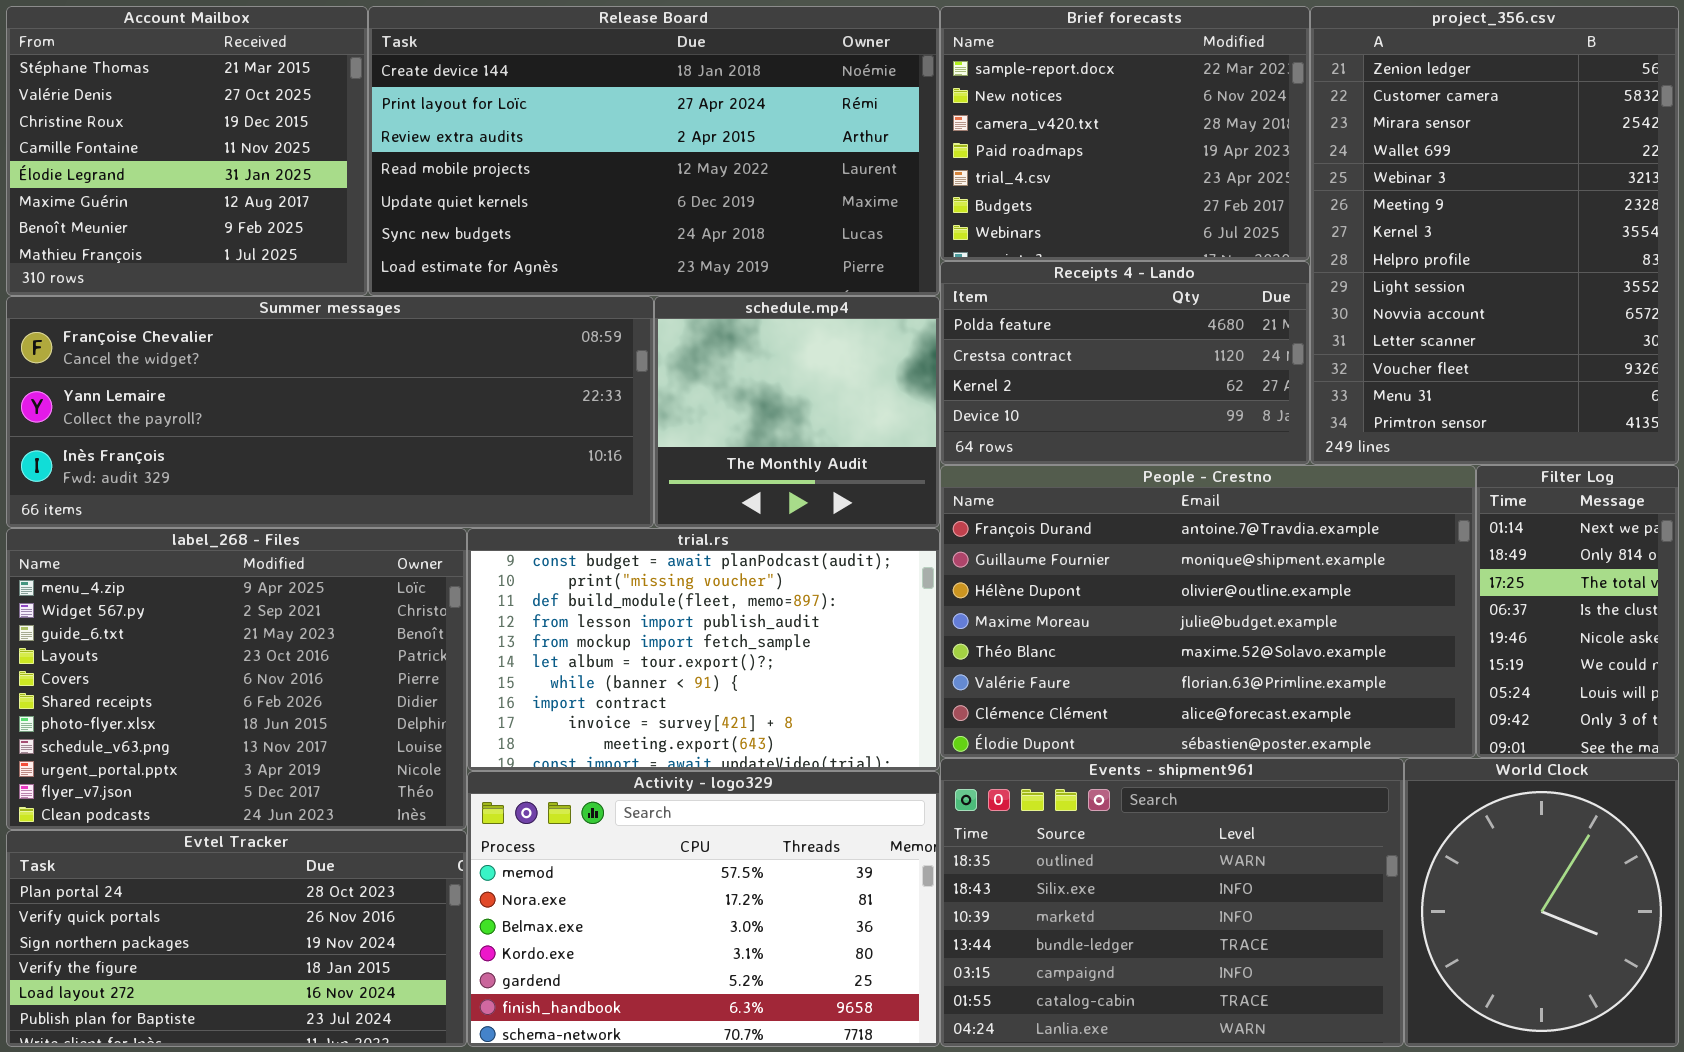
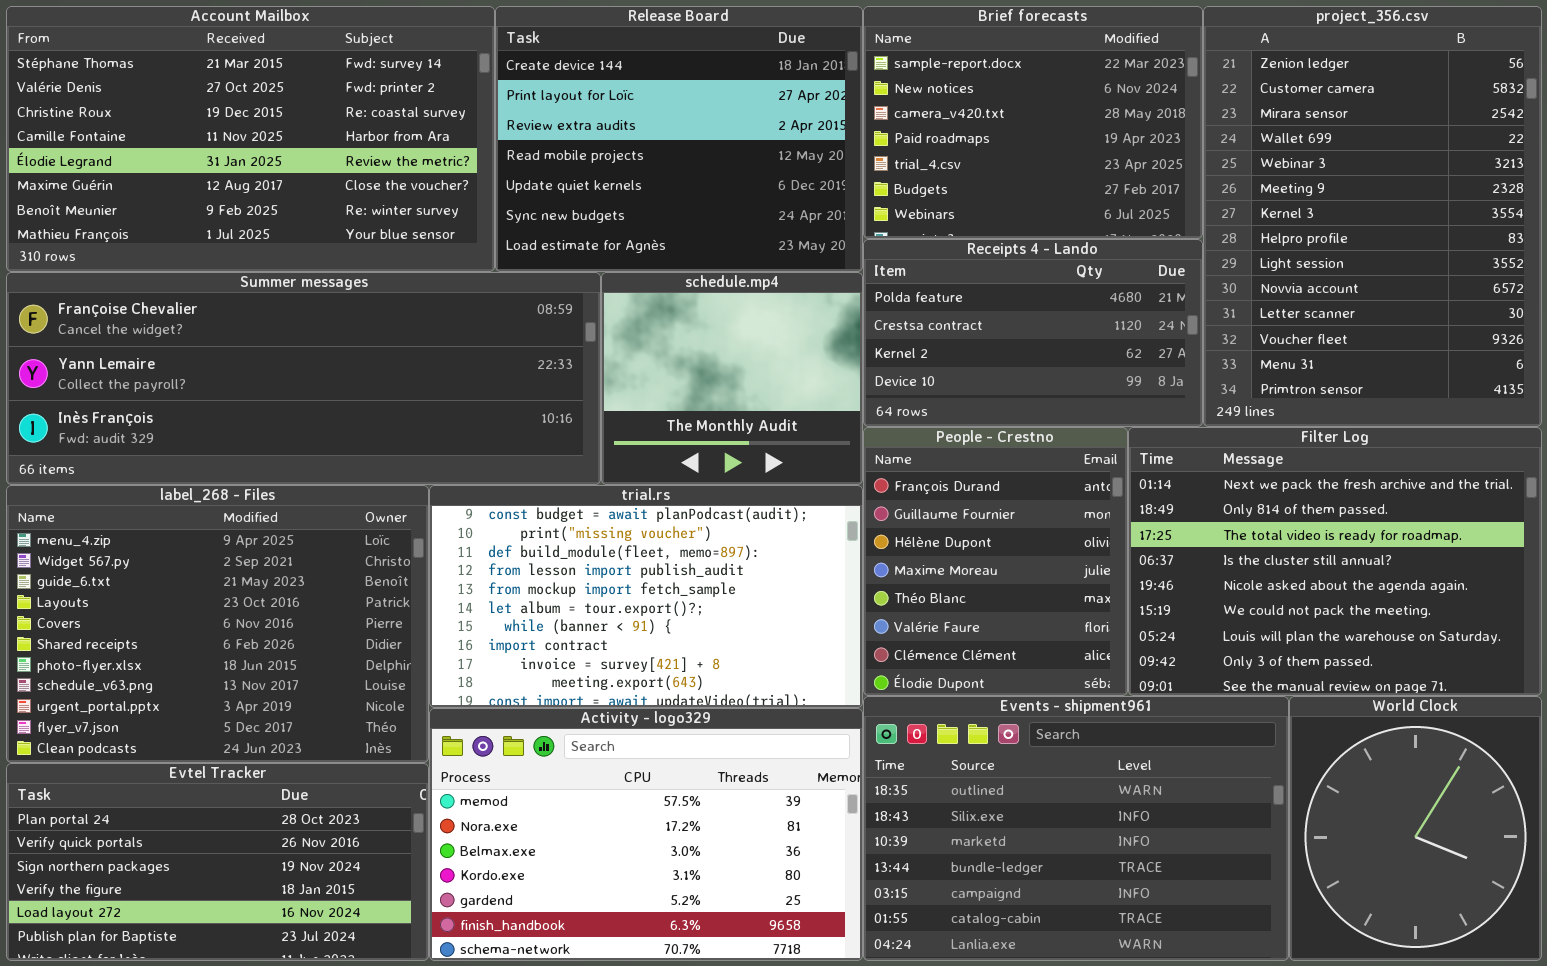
Account Mailbox: [6,6,368,296] -> [6,6,495,272], resized
Release Board: [368,6,940,296] -> [495,6,863,272], resized
People - Crestno: [940,465,1476,758] -> [863,427,1128,696], resized
Filter Log: [1476,465,1679,758] -> [1128,427,1542,696], resized

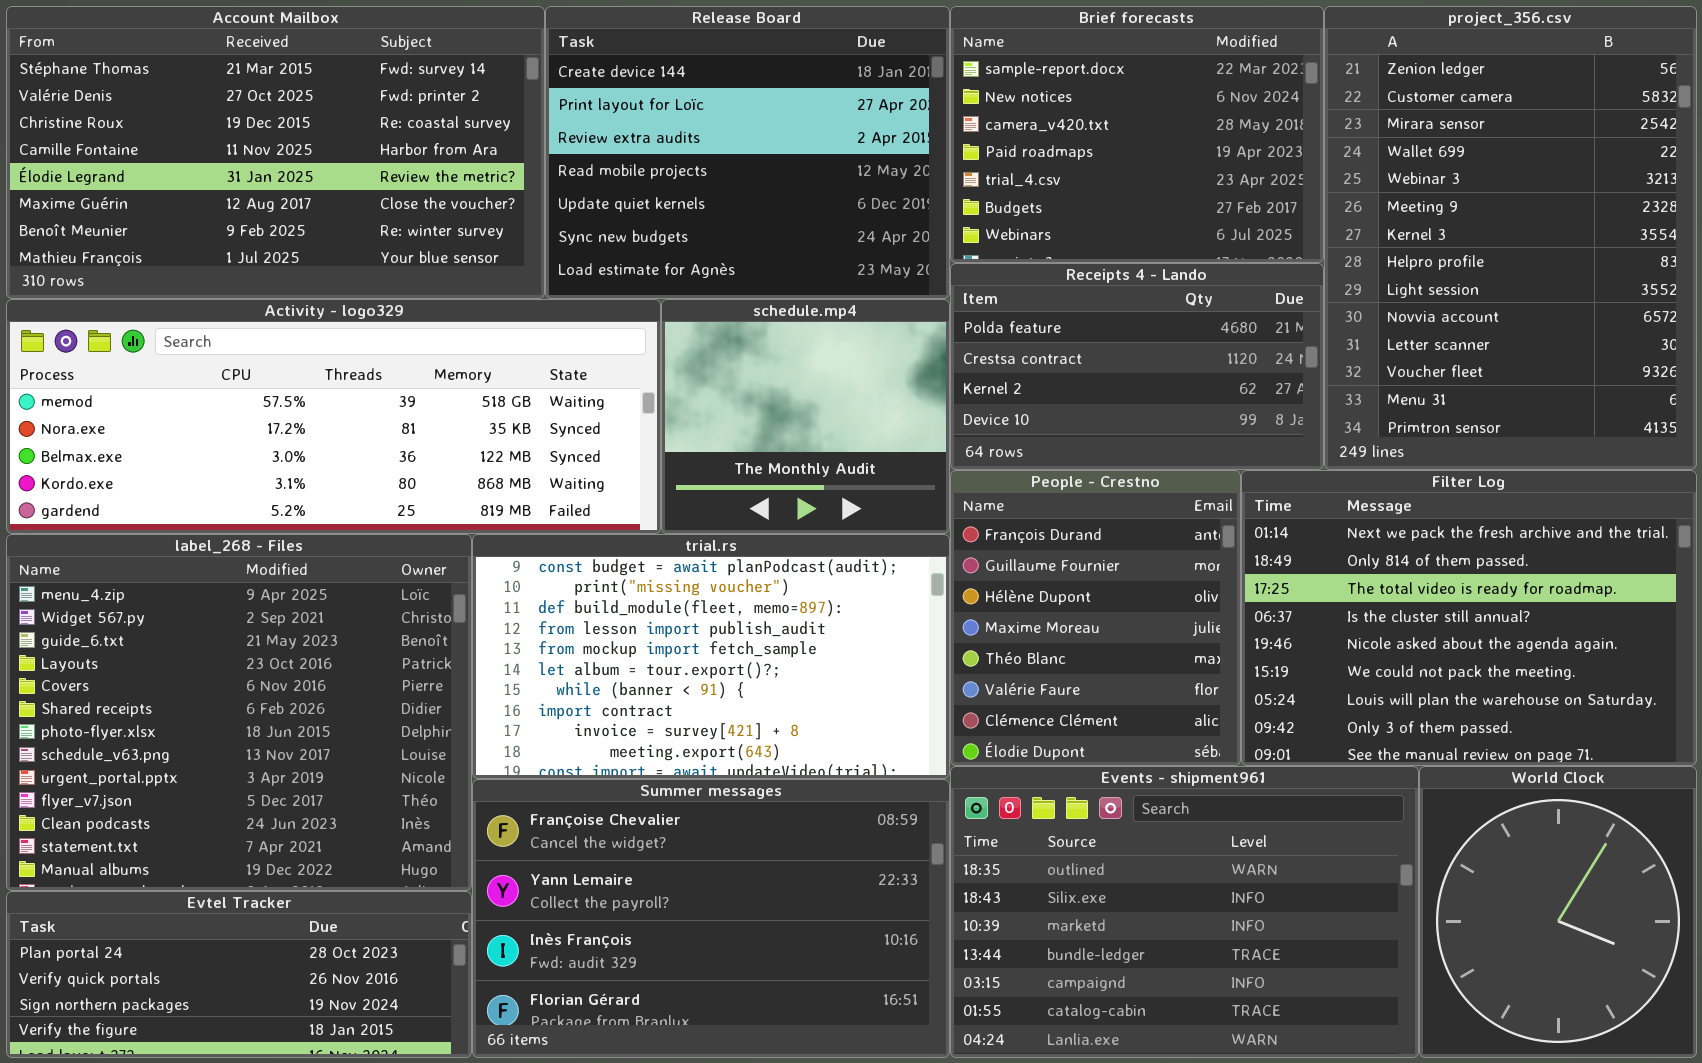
Summer messages: [6,272,601,485] -> [472,779,950,1058], moved, resized
label_268 - Files: [6,485,429,763] -> [6,534,472,891], resized
Activity - logo329: [429,708,863,961] -> [6,299,661,534], moved, resized
Evtel Tracker: [6,763,429,961] -> [6,891,472,1058], resized

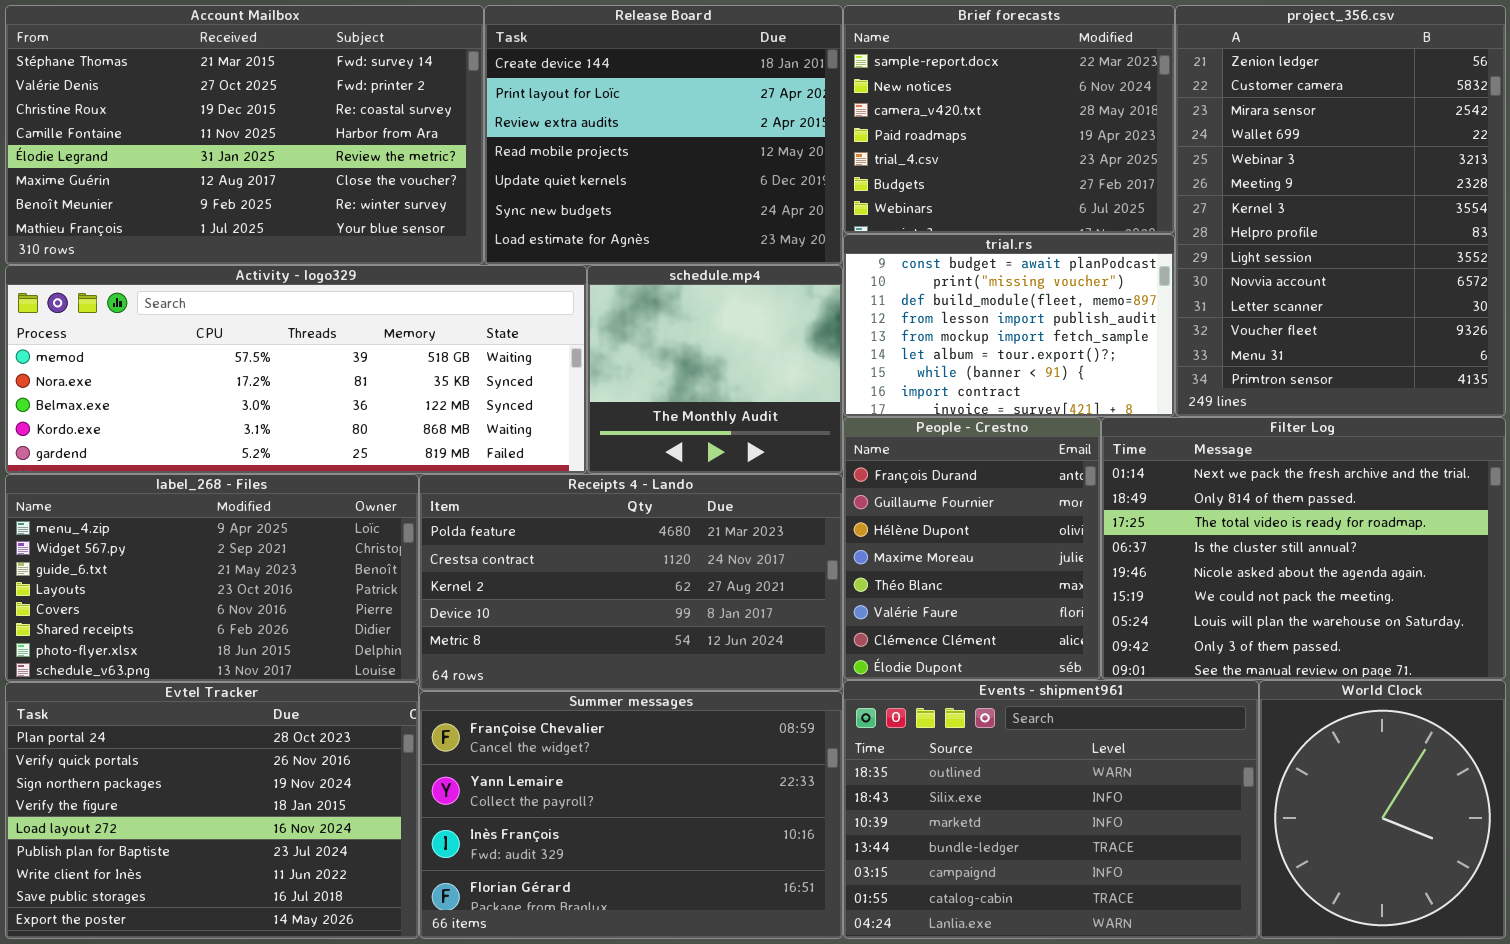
Receipts 4 - Lando: [950,263,1324,470] -> [419,474,843,691], moved, resized
label_268 - Files: [6,534,472,891] -> [5,474,419,682], resized
trial.rs: [472,534,950,779] -> [843,234,1175,417], moved, resized
Evtel Tracker: [6,891,472,1058] -> [5,682,419,939], resized

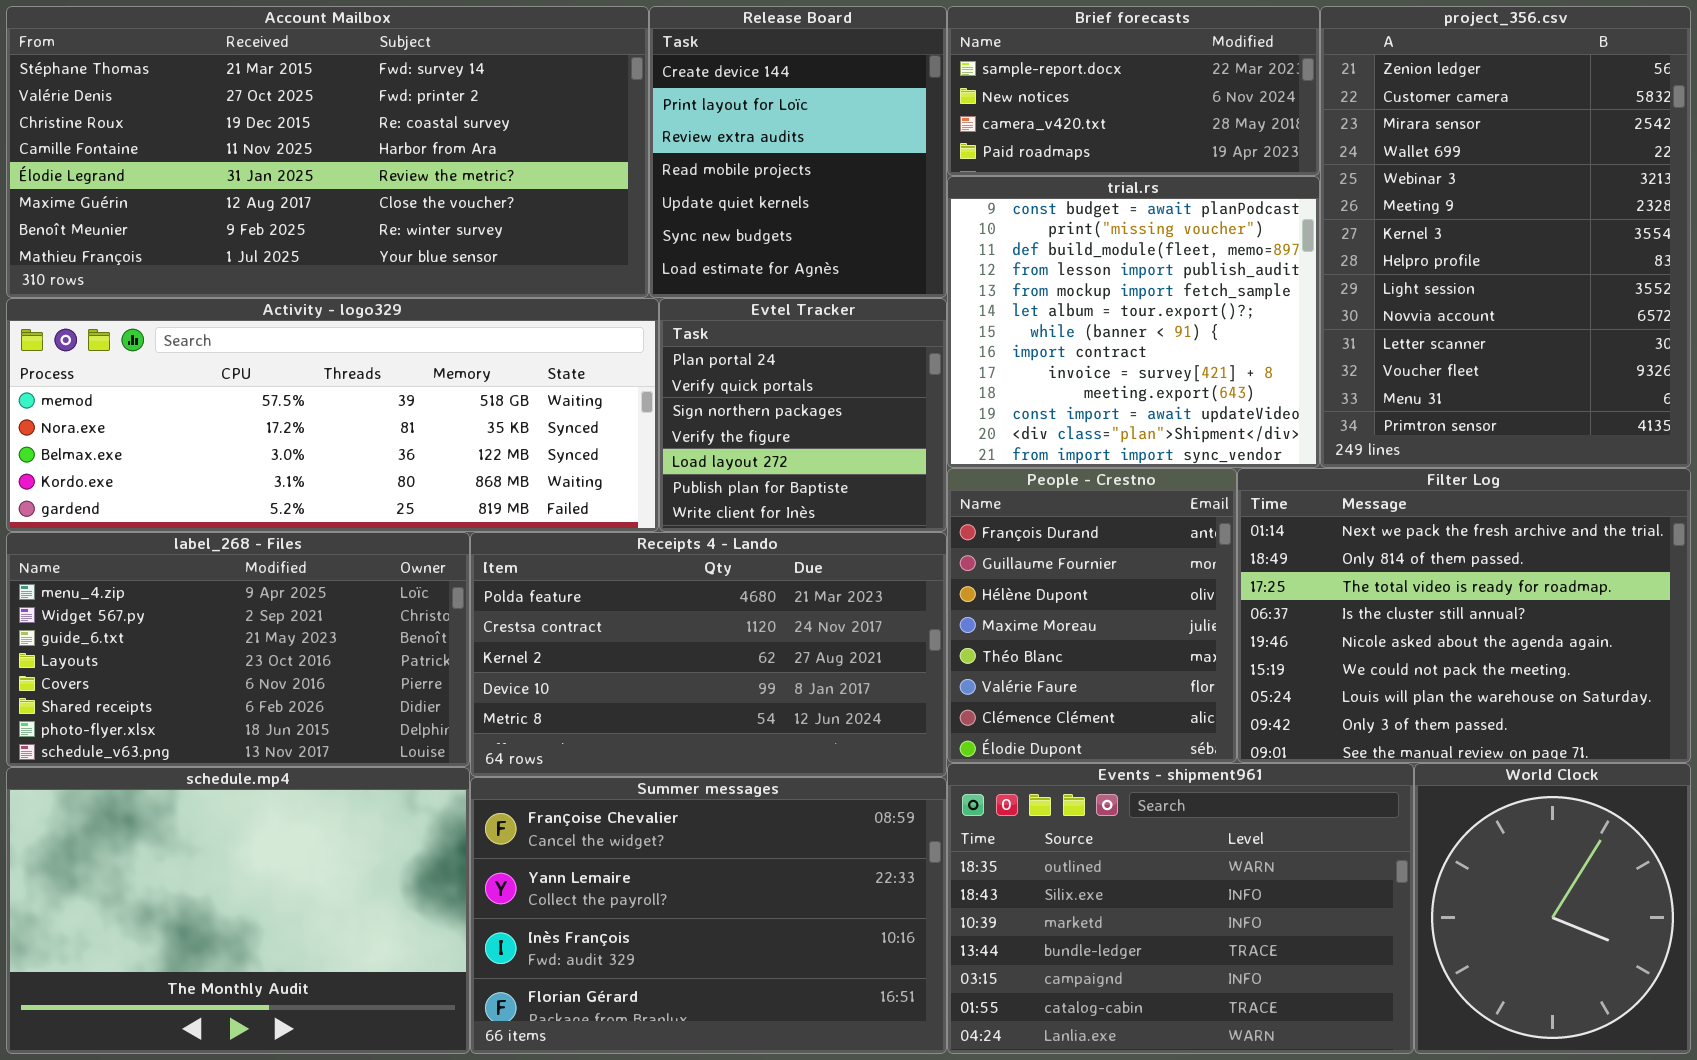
Account Mailbox: [5,5,484,265] -> [6,6,649,298], resized
Release Board: [484,5,843,265] -> [649,6,947,298], resized
Brief forecasts: [843,5,1175,234] -> [947,6,1320,176], resized
trial.rs: [843,234,1175,417] -> [947,176,1320,468], resized
schedule.mp4: [587,265,843,474] -> [6,767,470,1054], moved, resized
Evtel Tracker: [5,682,419,939] -> [659,298,947,532], moved, resized

